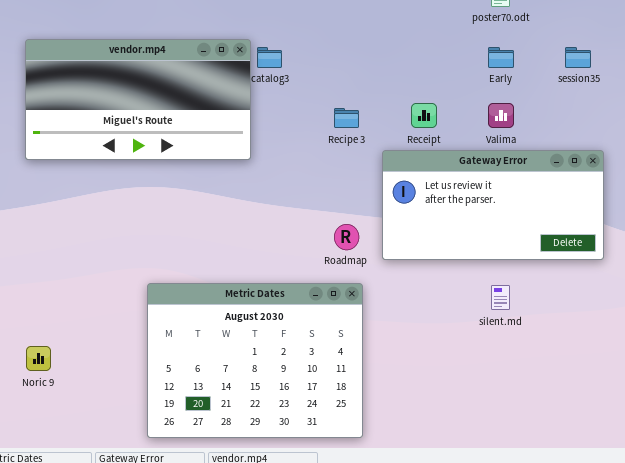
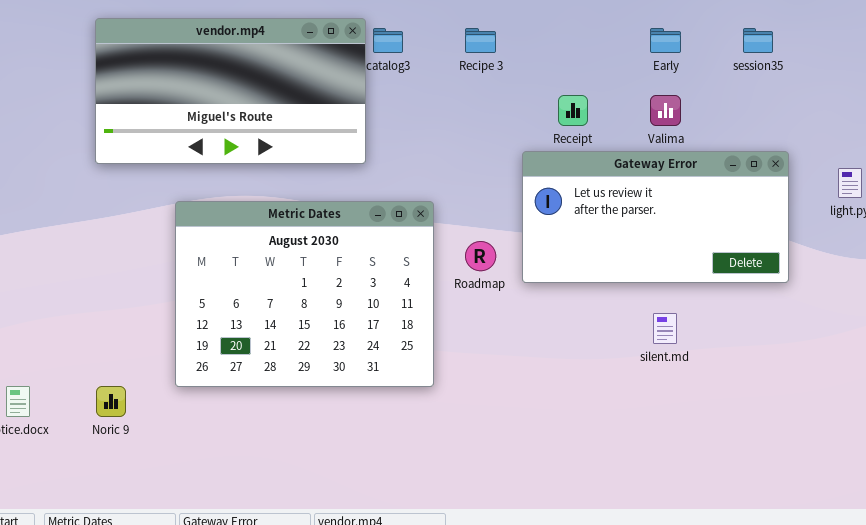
Recipe 3: [334,108,359,128] -> [465,28,496,53], moved
Metric Dates: [147,283,363,438] -> [175,201,434,387], moved

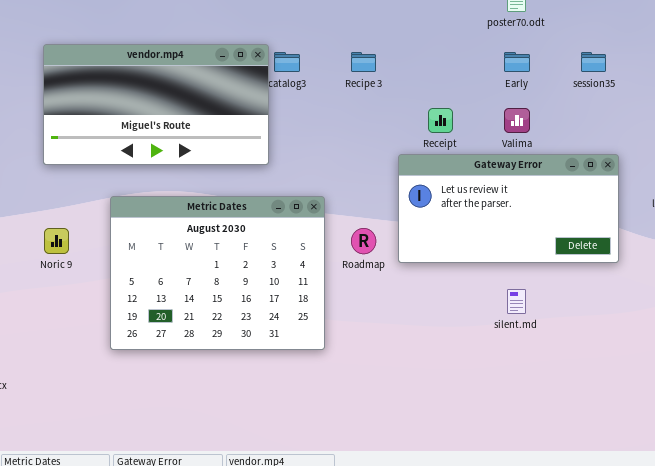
Noric 9: [96,386,126,417] -> [44,228,69,254], moved

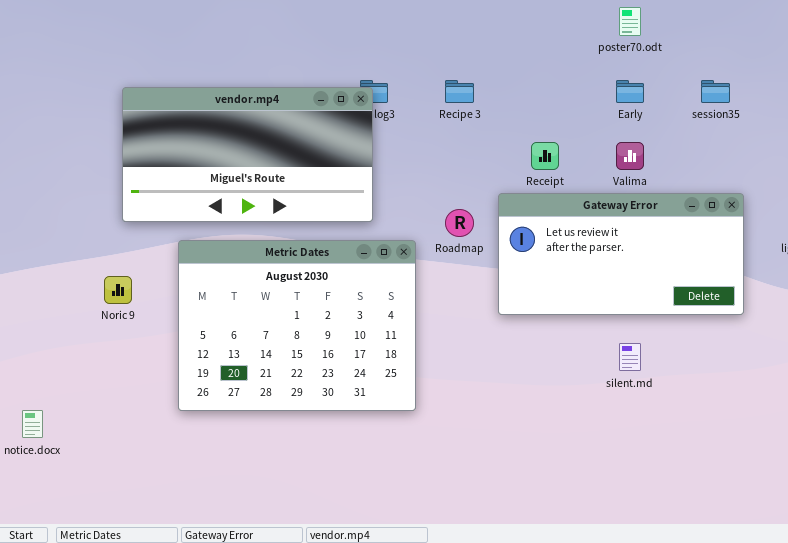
vendor.mp4: [43,44,269,165] -> [122,87,373,222], moved
Roadmap: [351,228,376,254] -> [445,209,474,237], moved

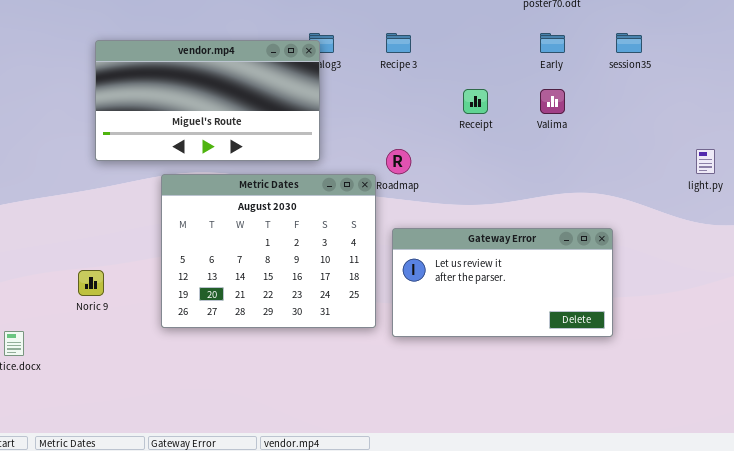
Gateway Error: [498,193,744,315] -> [392,228,613,337], moved
Metric Dates: [178,240,416,411] -> [161,174,376,328], moved
Noric 9: [104,276,132,304] -> [78,270,104,296], moved

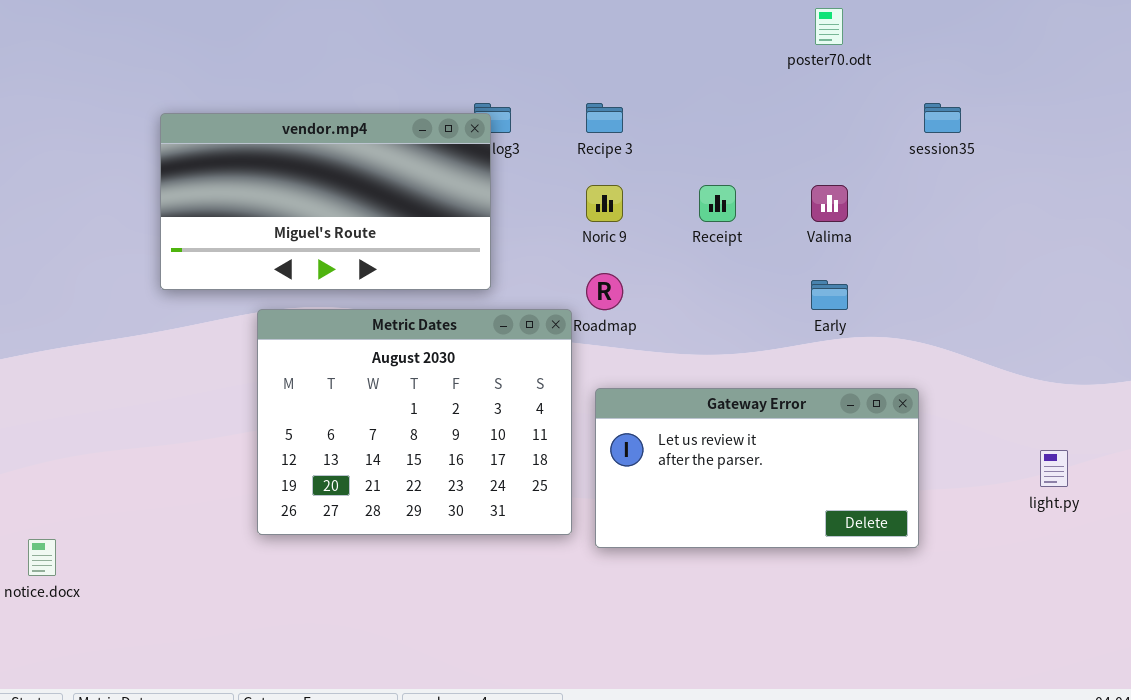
Early: [540,33,565,53] -> [811,280,848,310], moved
light.py: [696,149,715,174] -> [1040,450,1068,487], moved
Noric 9: [78,270,104,296] -> [586,185,623,222], moved

